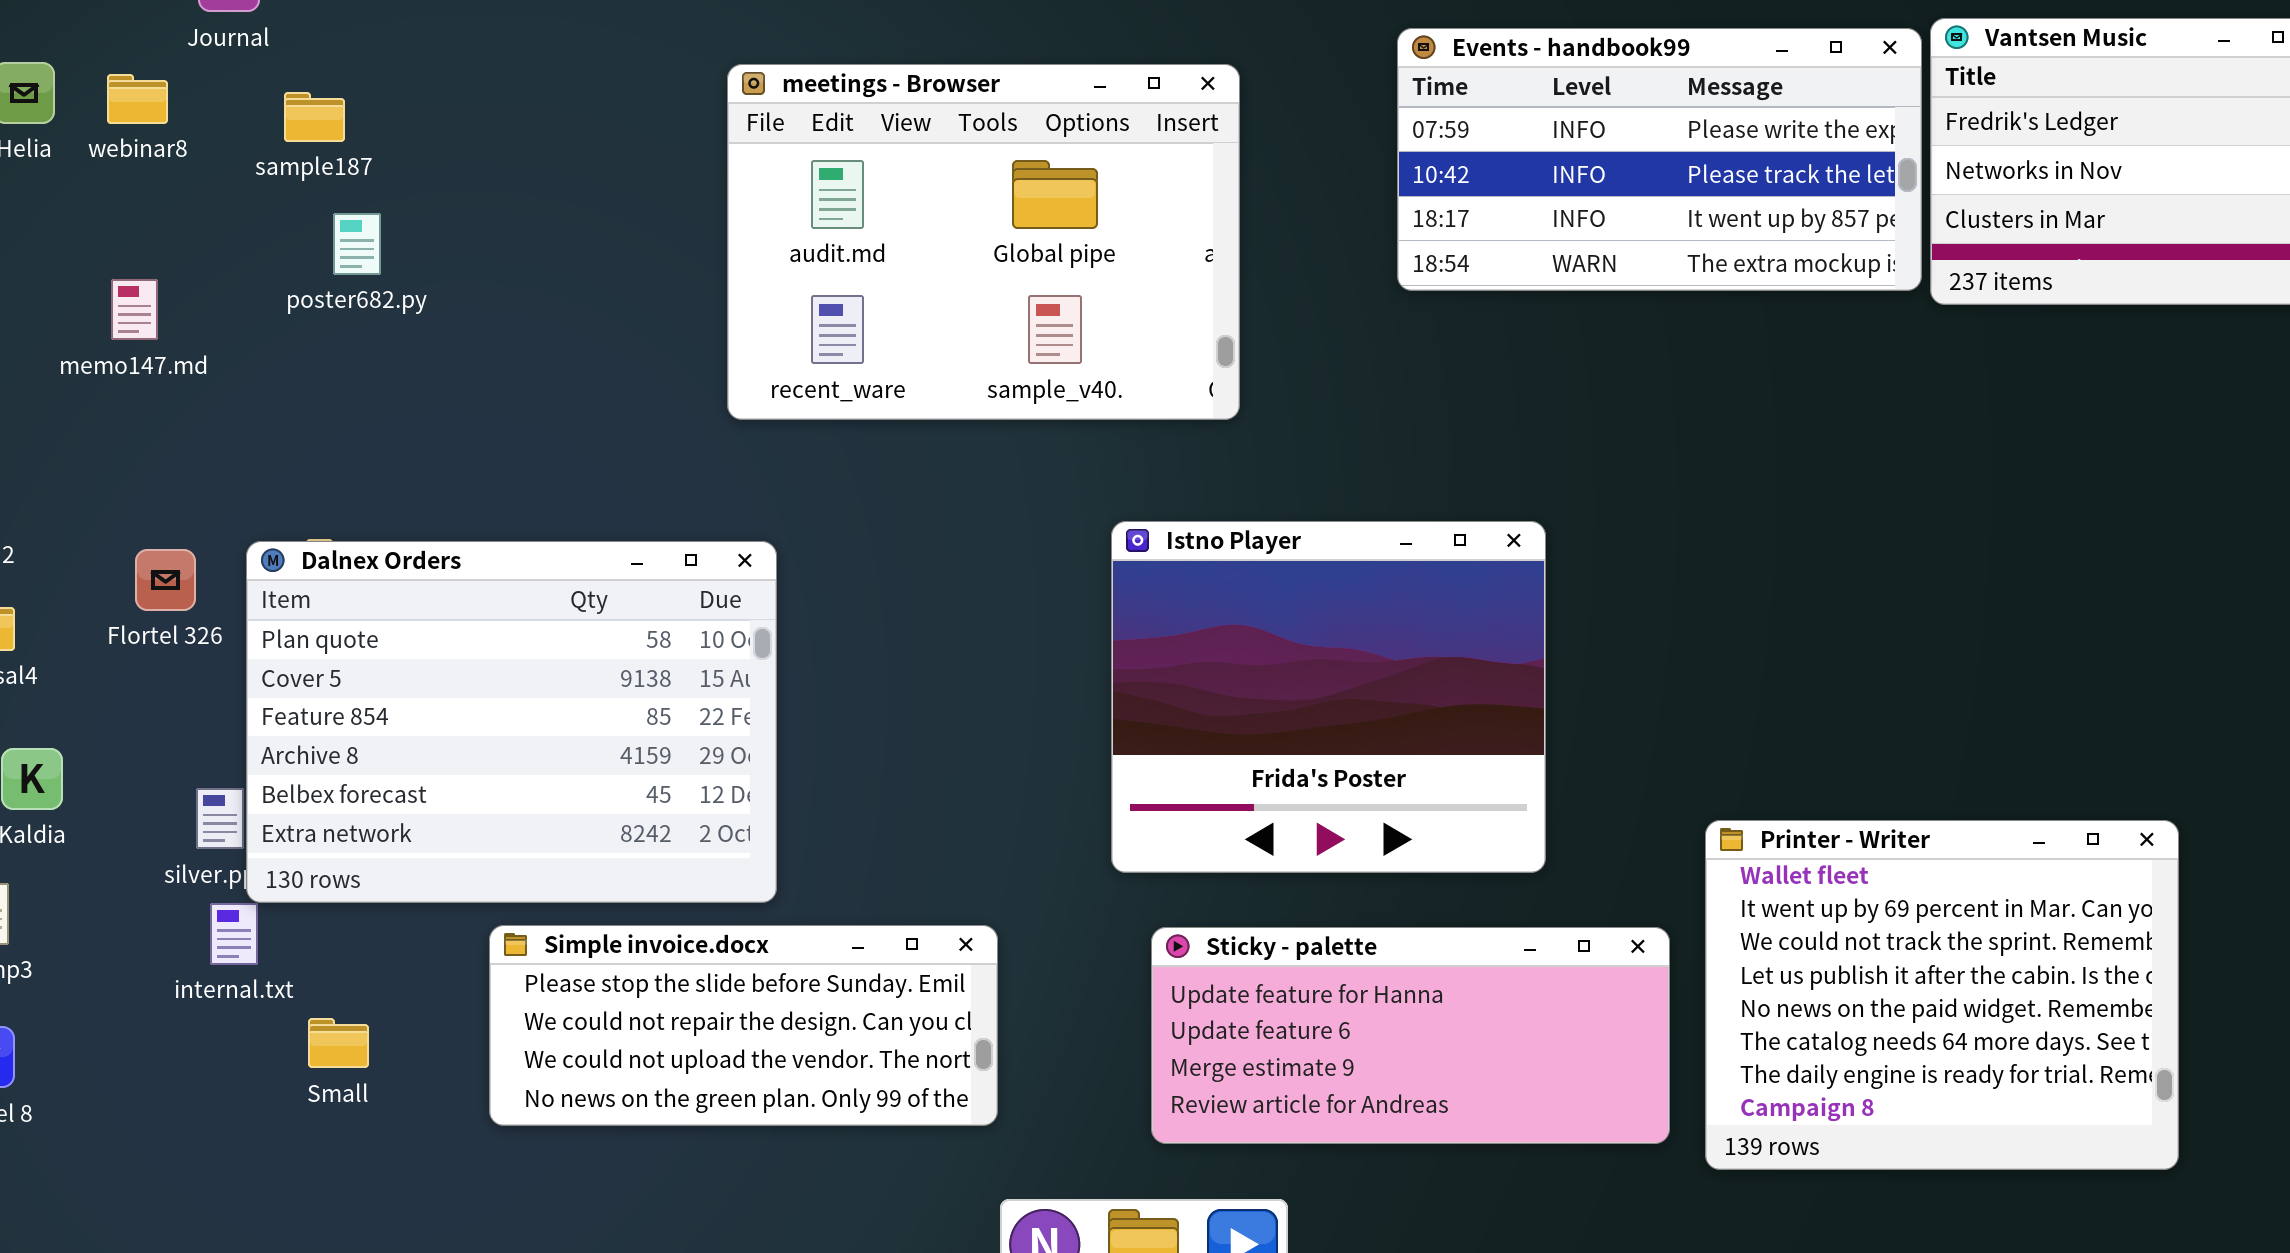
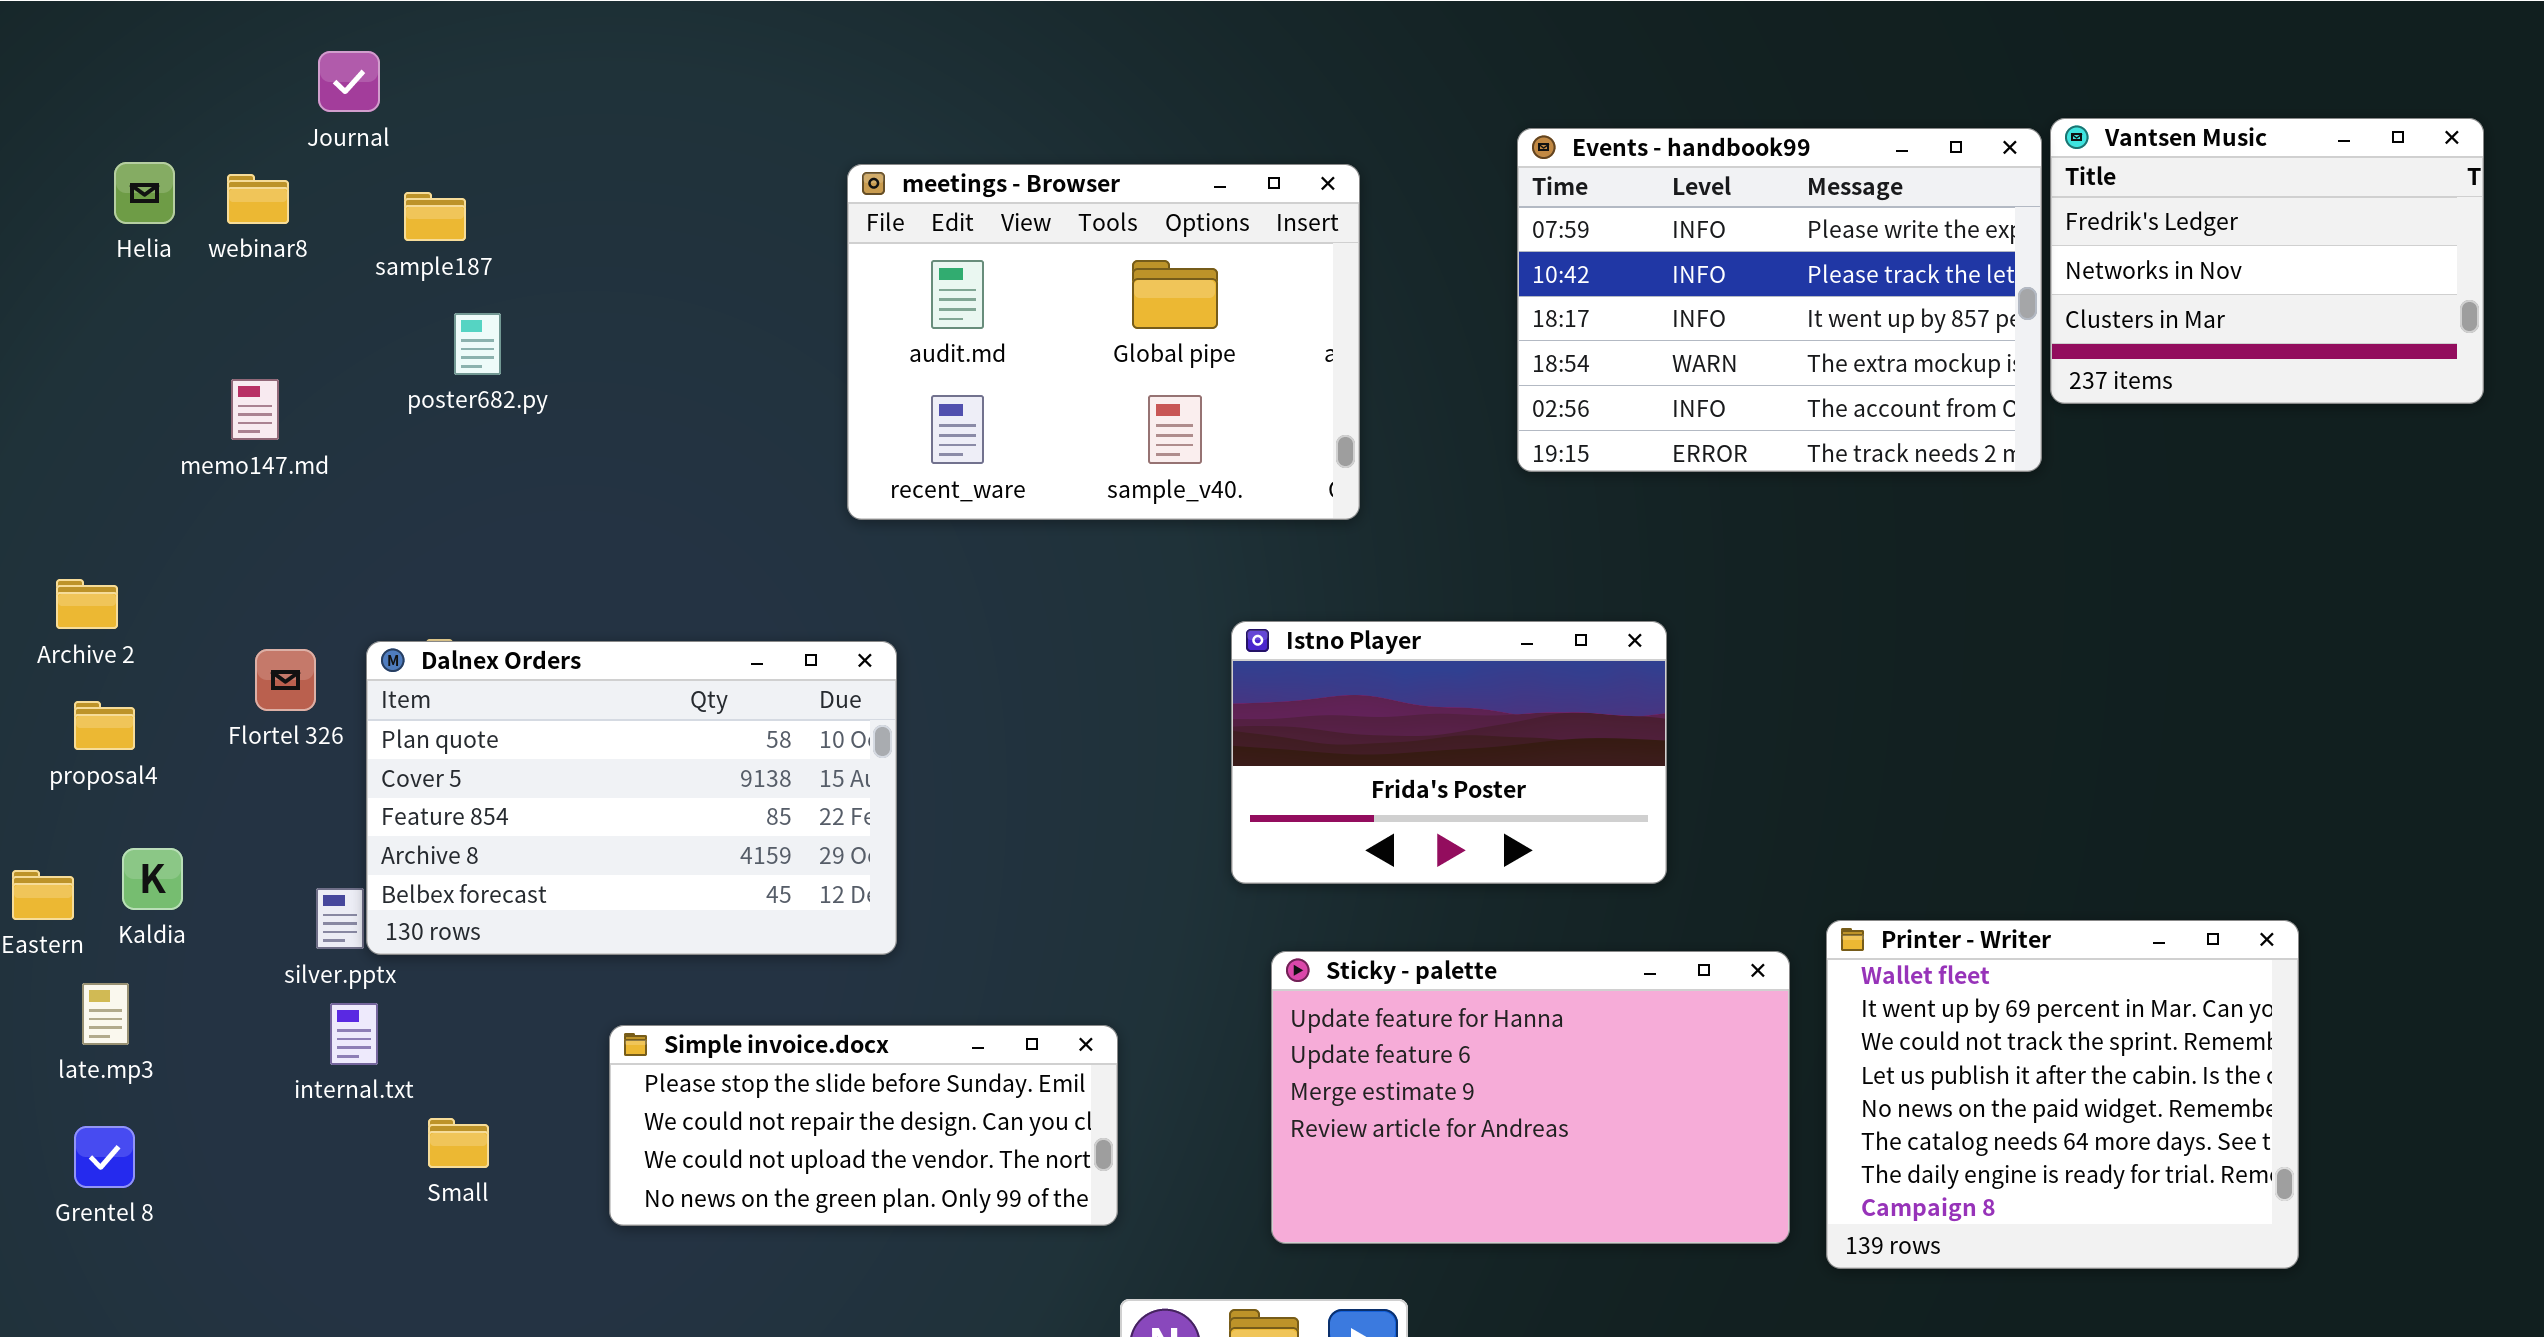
Events - handbook99: [1397,28,1922,291] -> [1517,128,2042,472], resized
Istno Player: [1111,521,1546,873] -> [1231,621,1667,884], resized
Dalnex Orders: [246,541,777,903] -> [366,641,897,955], resized
Sticky - palette: [1151,927,1670,1144] -> [1271,951,1790,1244], resized

